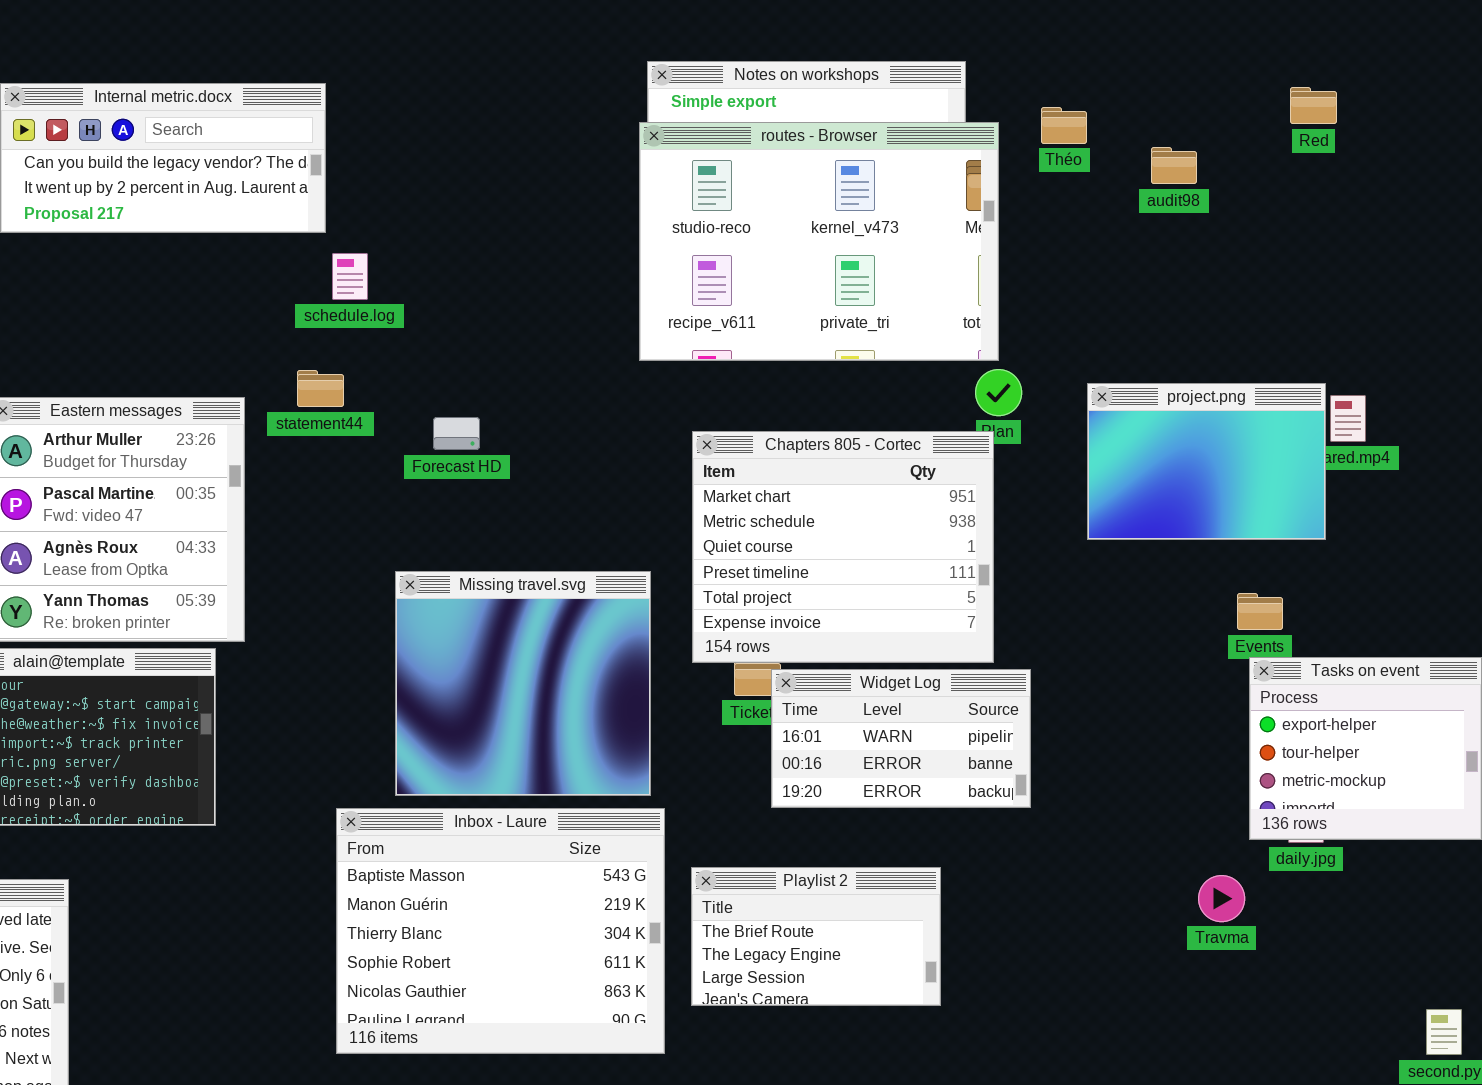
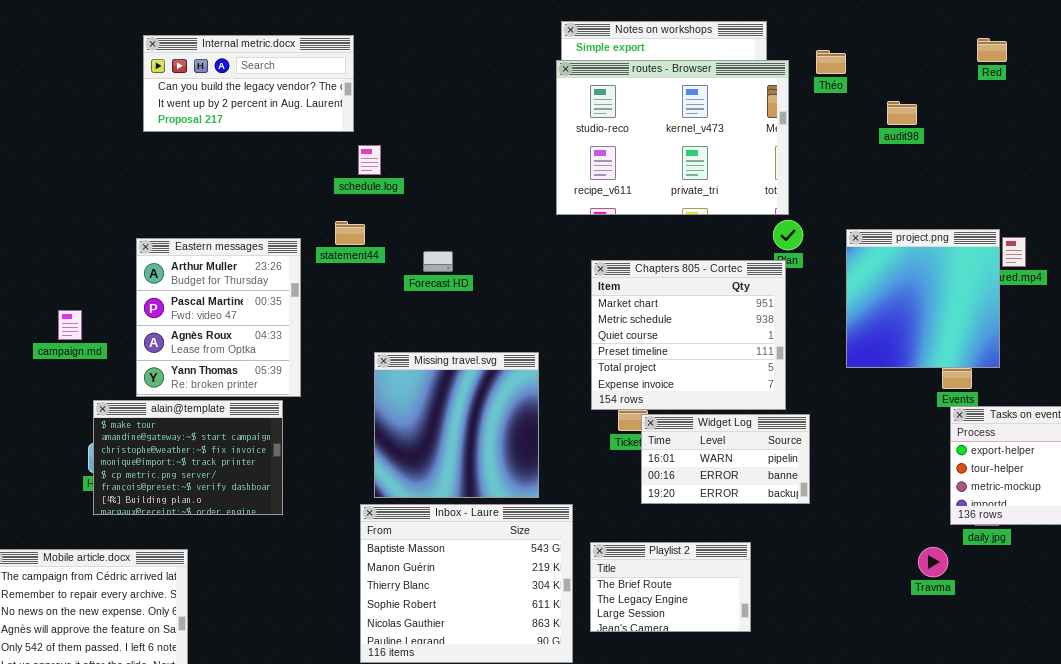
audit98: [1151,147,1197,184] -> [887,101,917,125], moved
project.png: [1087,383,1326,540] -> [846,229,1000,368], resized
Missing travel.svg: [395,571,651,796] -> [374,352,539,498], moved

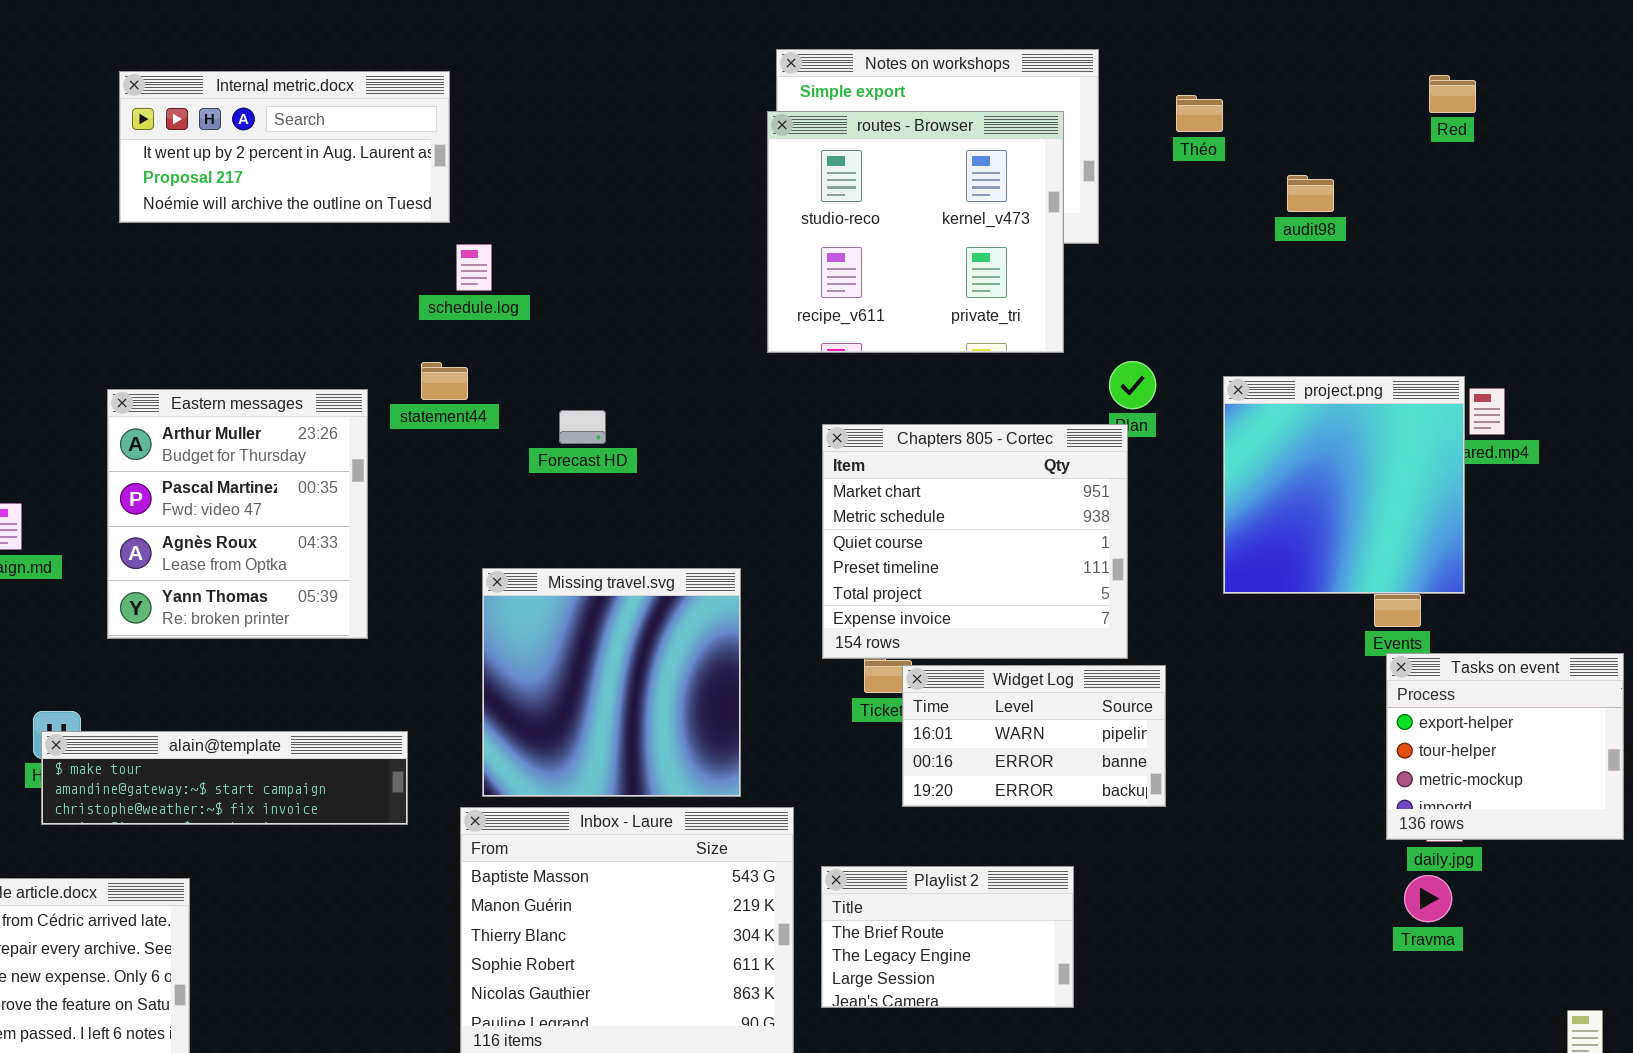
Internal metric.docx: [143,35,354,132] -> [119,71,450,223], scrolled down 1 row
routes - Browser: [556,60,789,215] -> [767,111,1064,353], resized
alain@template: [93,400,283,515] -> [41,731,408,825], resized
Travma: [918,547,948,577] -> [1404,875,1452,922], moved

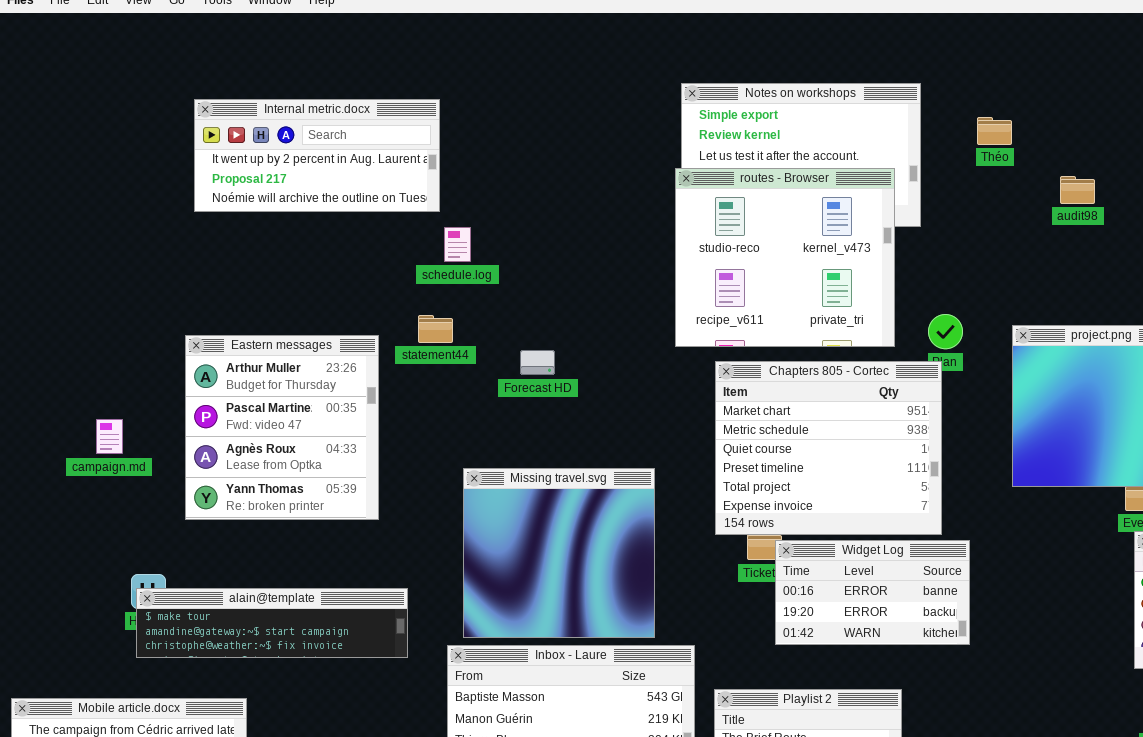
routes - Browser: [767,111,1064,353] -> [675,168,895,347], moved
Widget Log: [902,665,1166,807] -> [775,540,970,645], scrolled down 1 row

